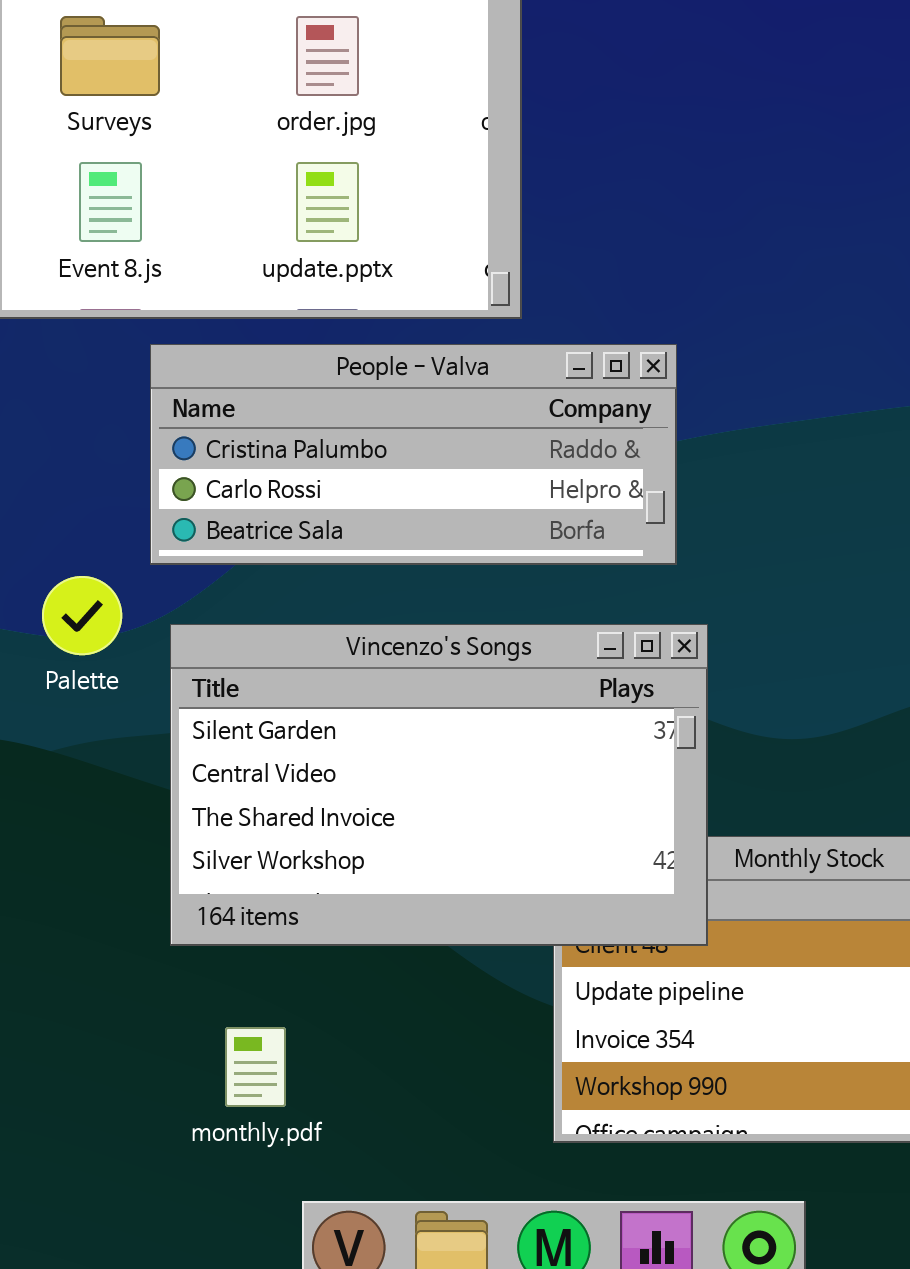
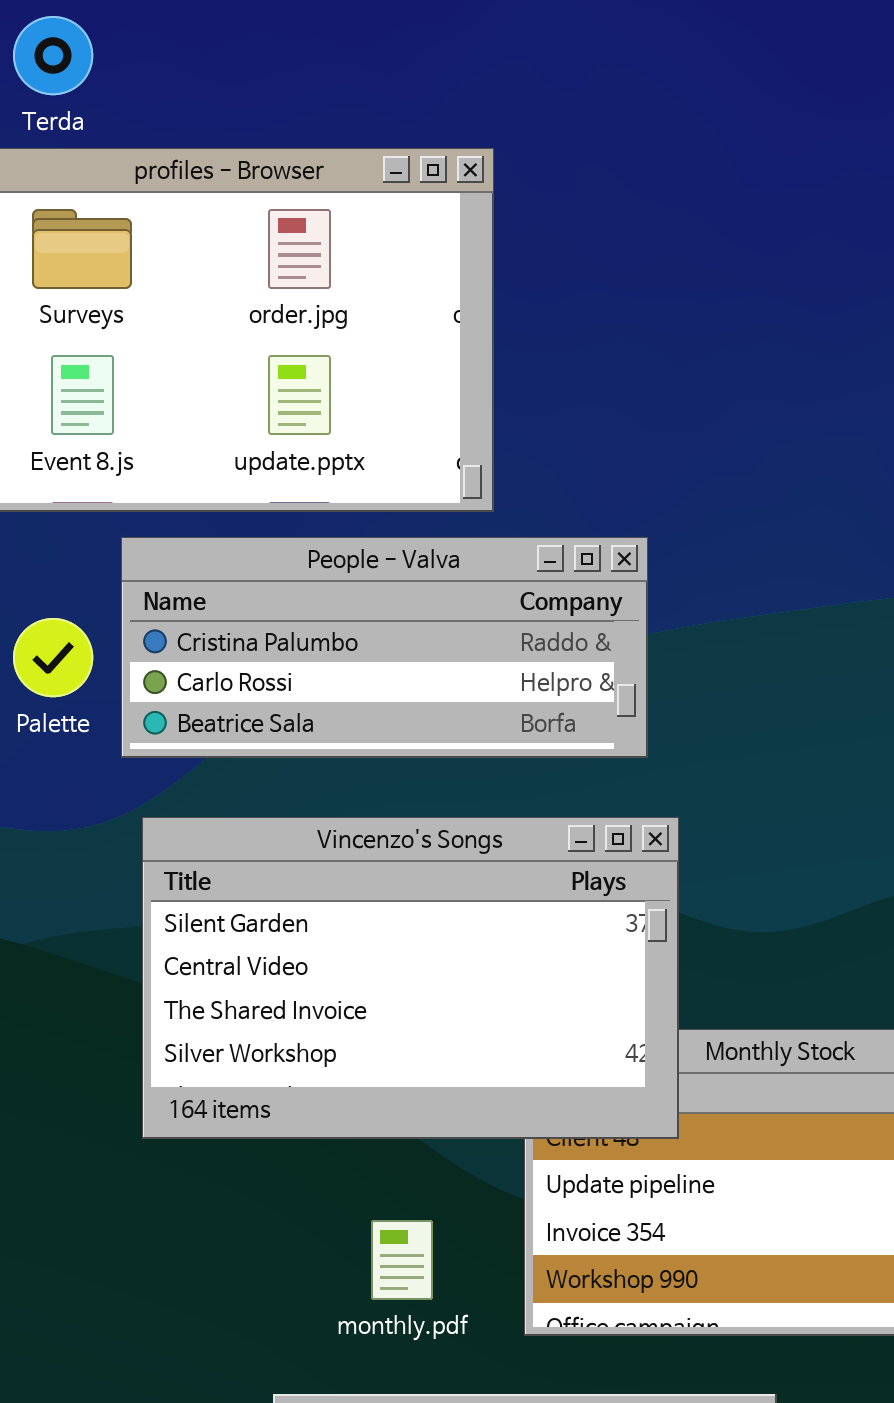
Palette: [42,576,122,655] -> [13,618,93,697], moved
monthly.pdf: [225,1027,286,1107] -> [371,1220,433,1300], moved

